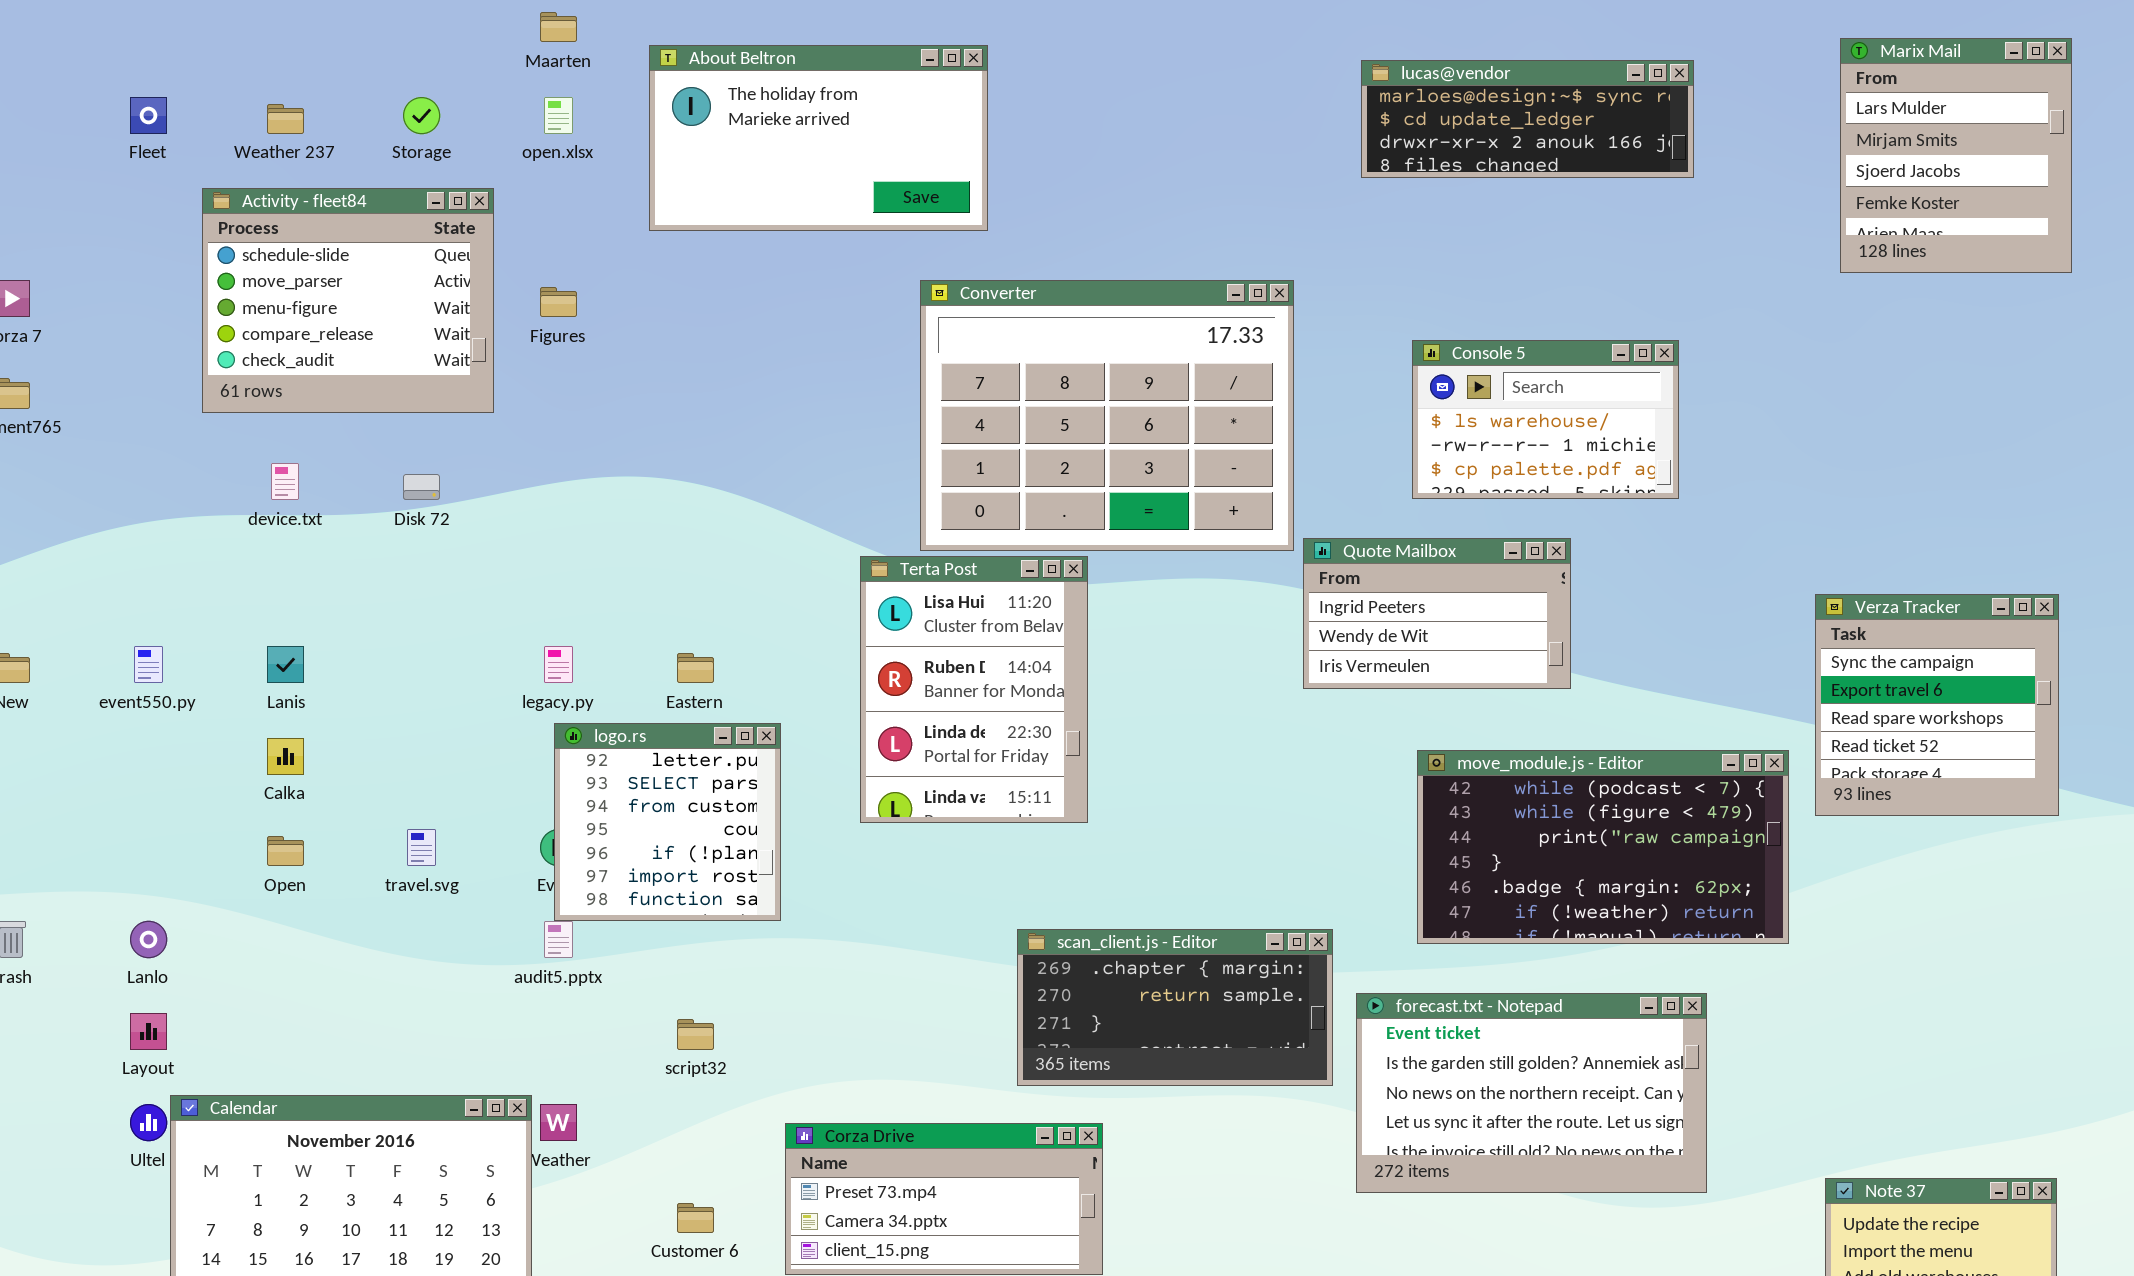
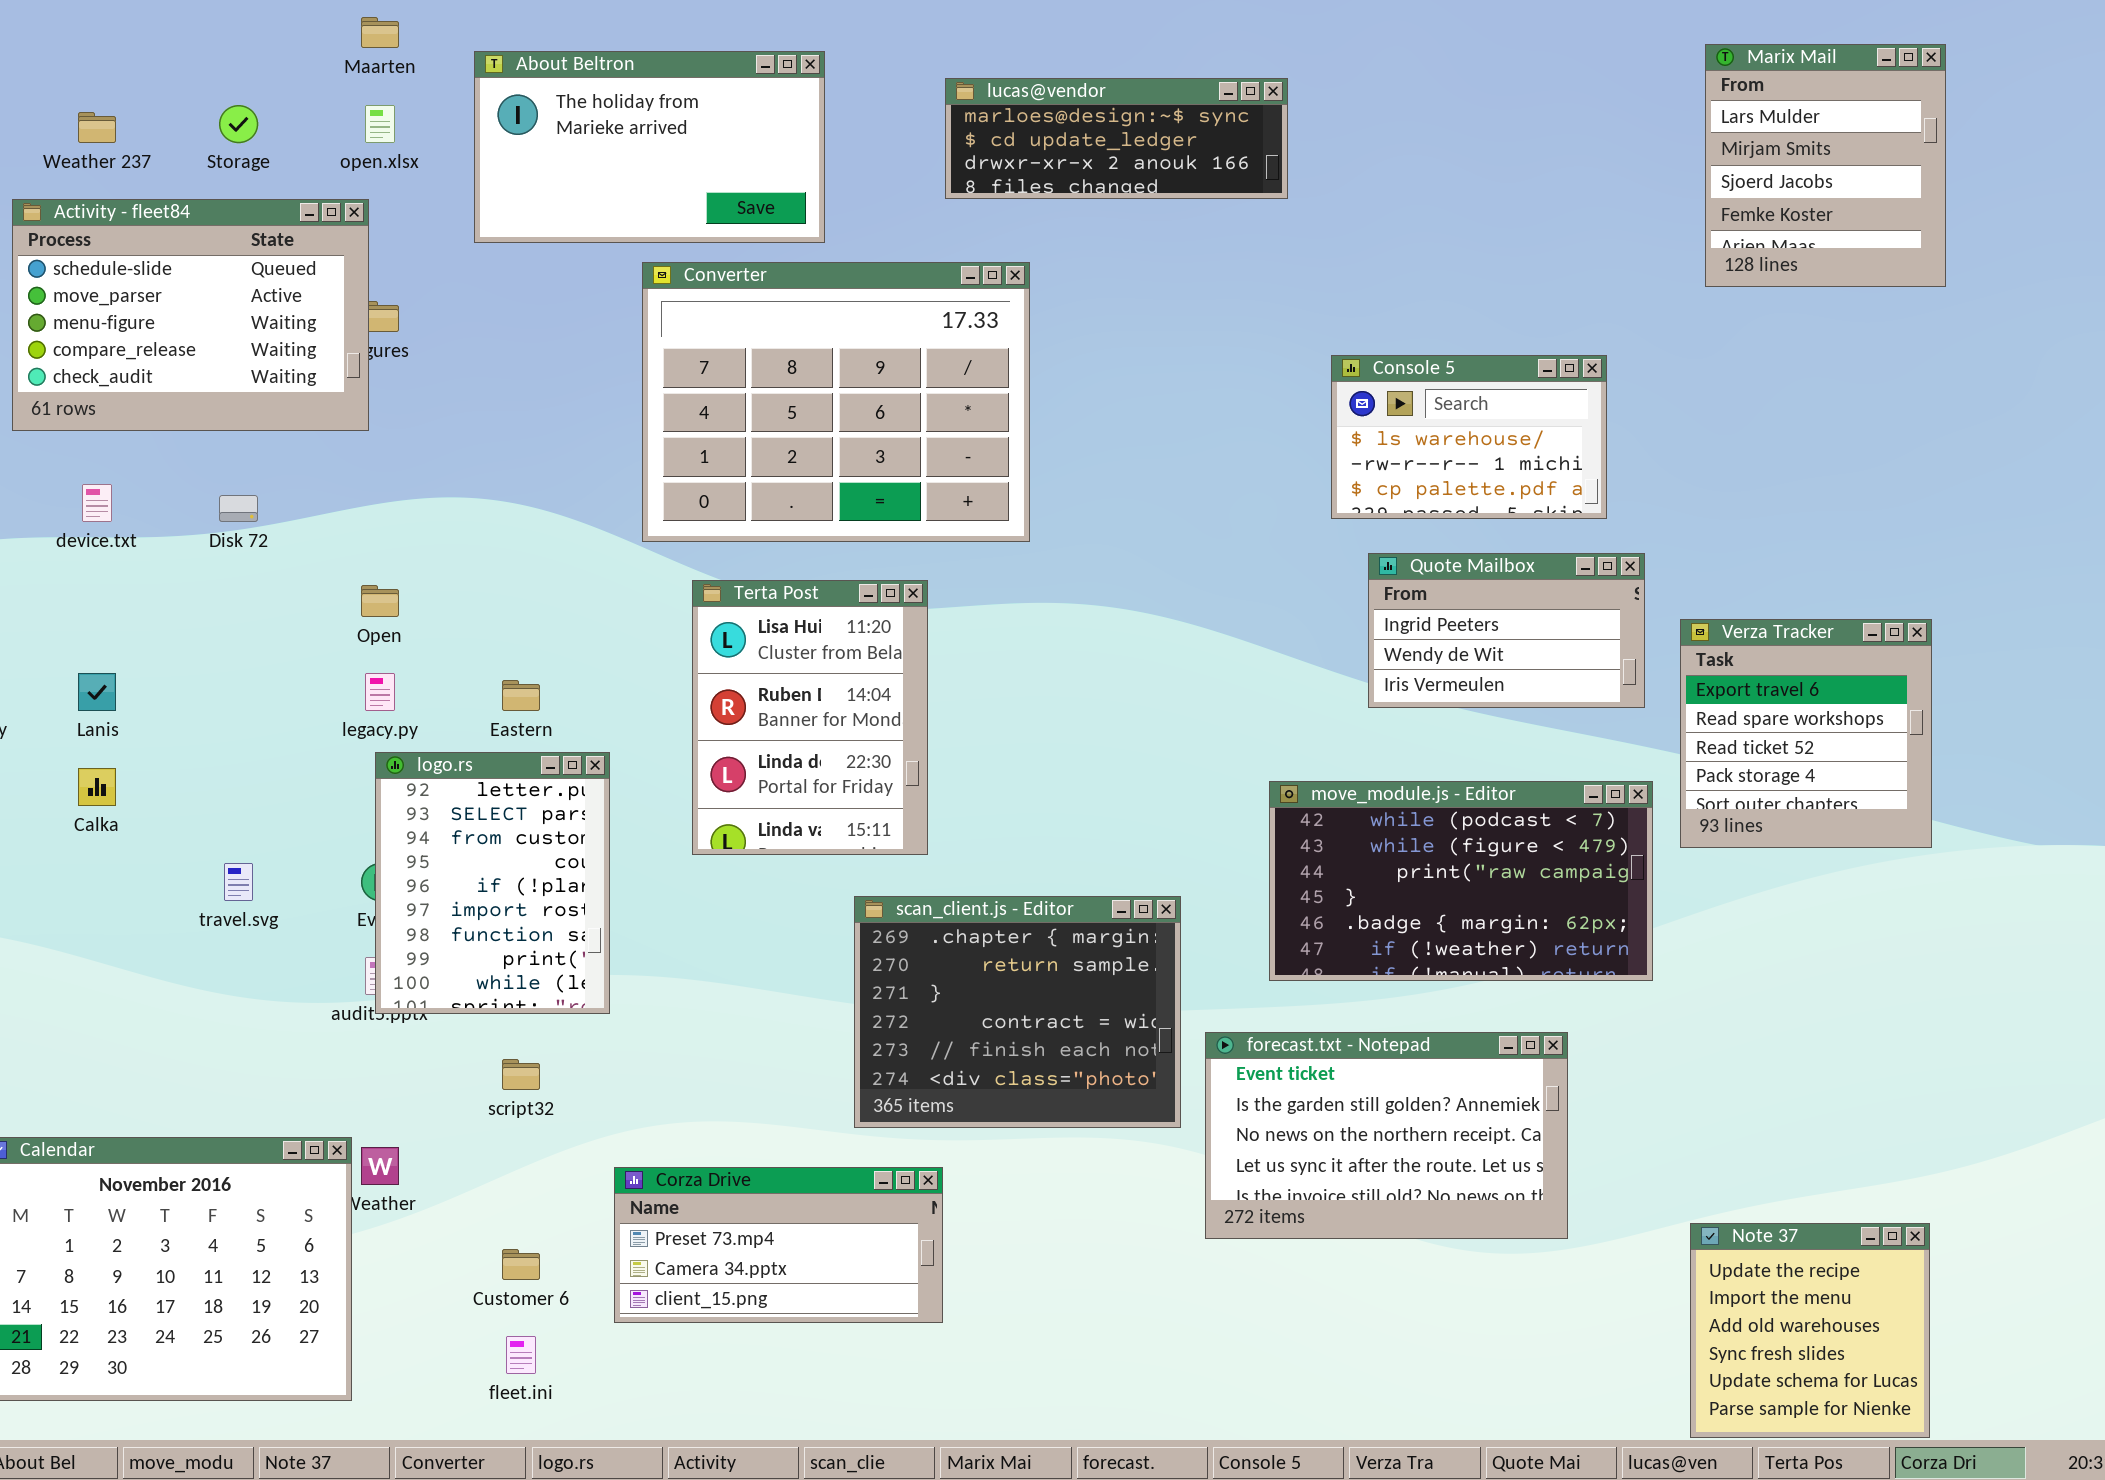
lucas@vendor: [1361,60,1694,178] -> [945,78,1288,199], moved
Activity - fleet84: [202,188,494,413] -> [12,199,369,431], resized
Converter: [920,280,1294,551] -> [642,262,1030,542], moved
Console 5: [1412,340,1679,499] -> [1331,355,1607,519], moved
Quote Mailbox: [1303,538,1571,689] -> [1368,553,1645,708], moved
Verza Tracker: [1815,594,2059,816] -> [1680,619,1932,848], scrolled down 1 row
logo.rs: [554,723,781,921] -> [375,752,610,1014], resized
Open: [267,836,304,866] -> [361,585,399,617], moved
scan_client.js - Editor: [1017,929,1333,1086] -> [854,896,1181,1128], resized

